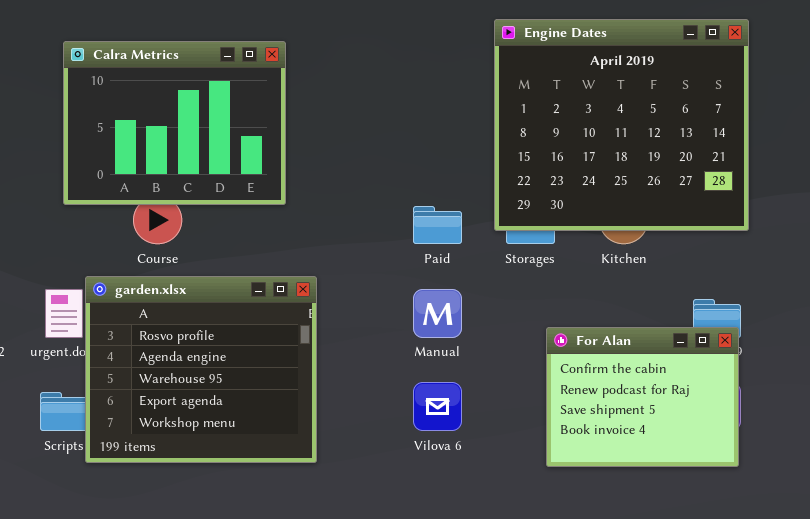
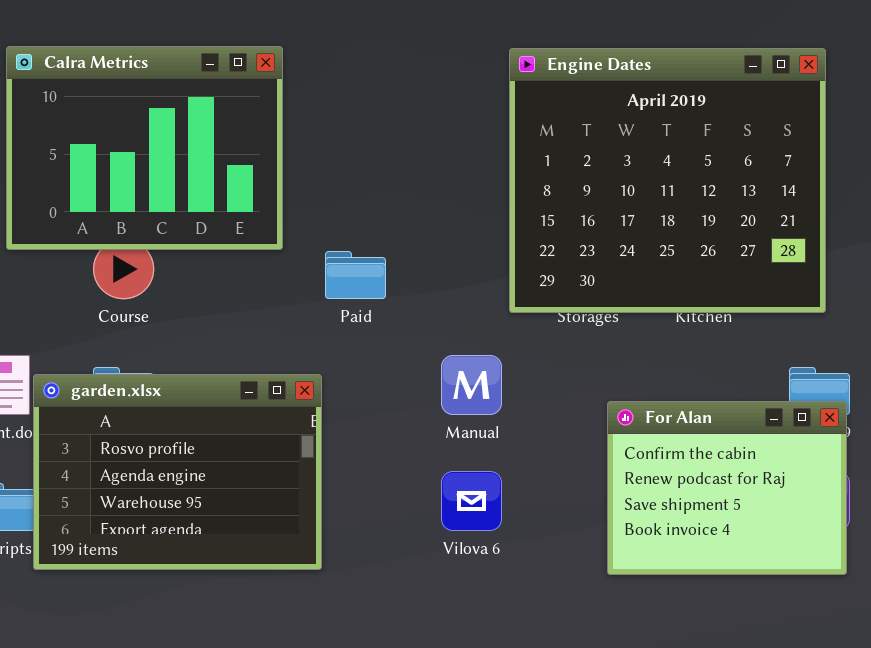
Engine Dates: [494,19,749,231] -> [509,48,826,313], moved
Paid: [413,206,462,244] -> [325,251,386,299], moved
garden.xlsx: [85,276,317,463] -> [33,374,322,570], resized

